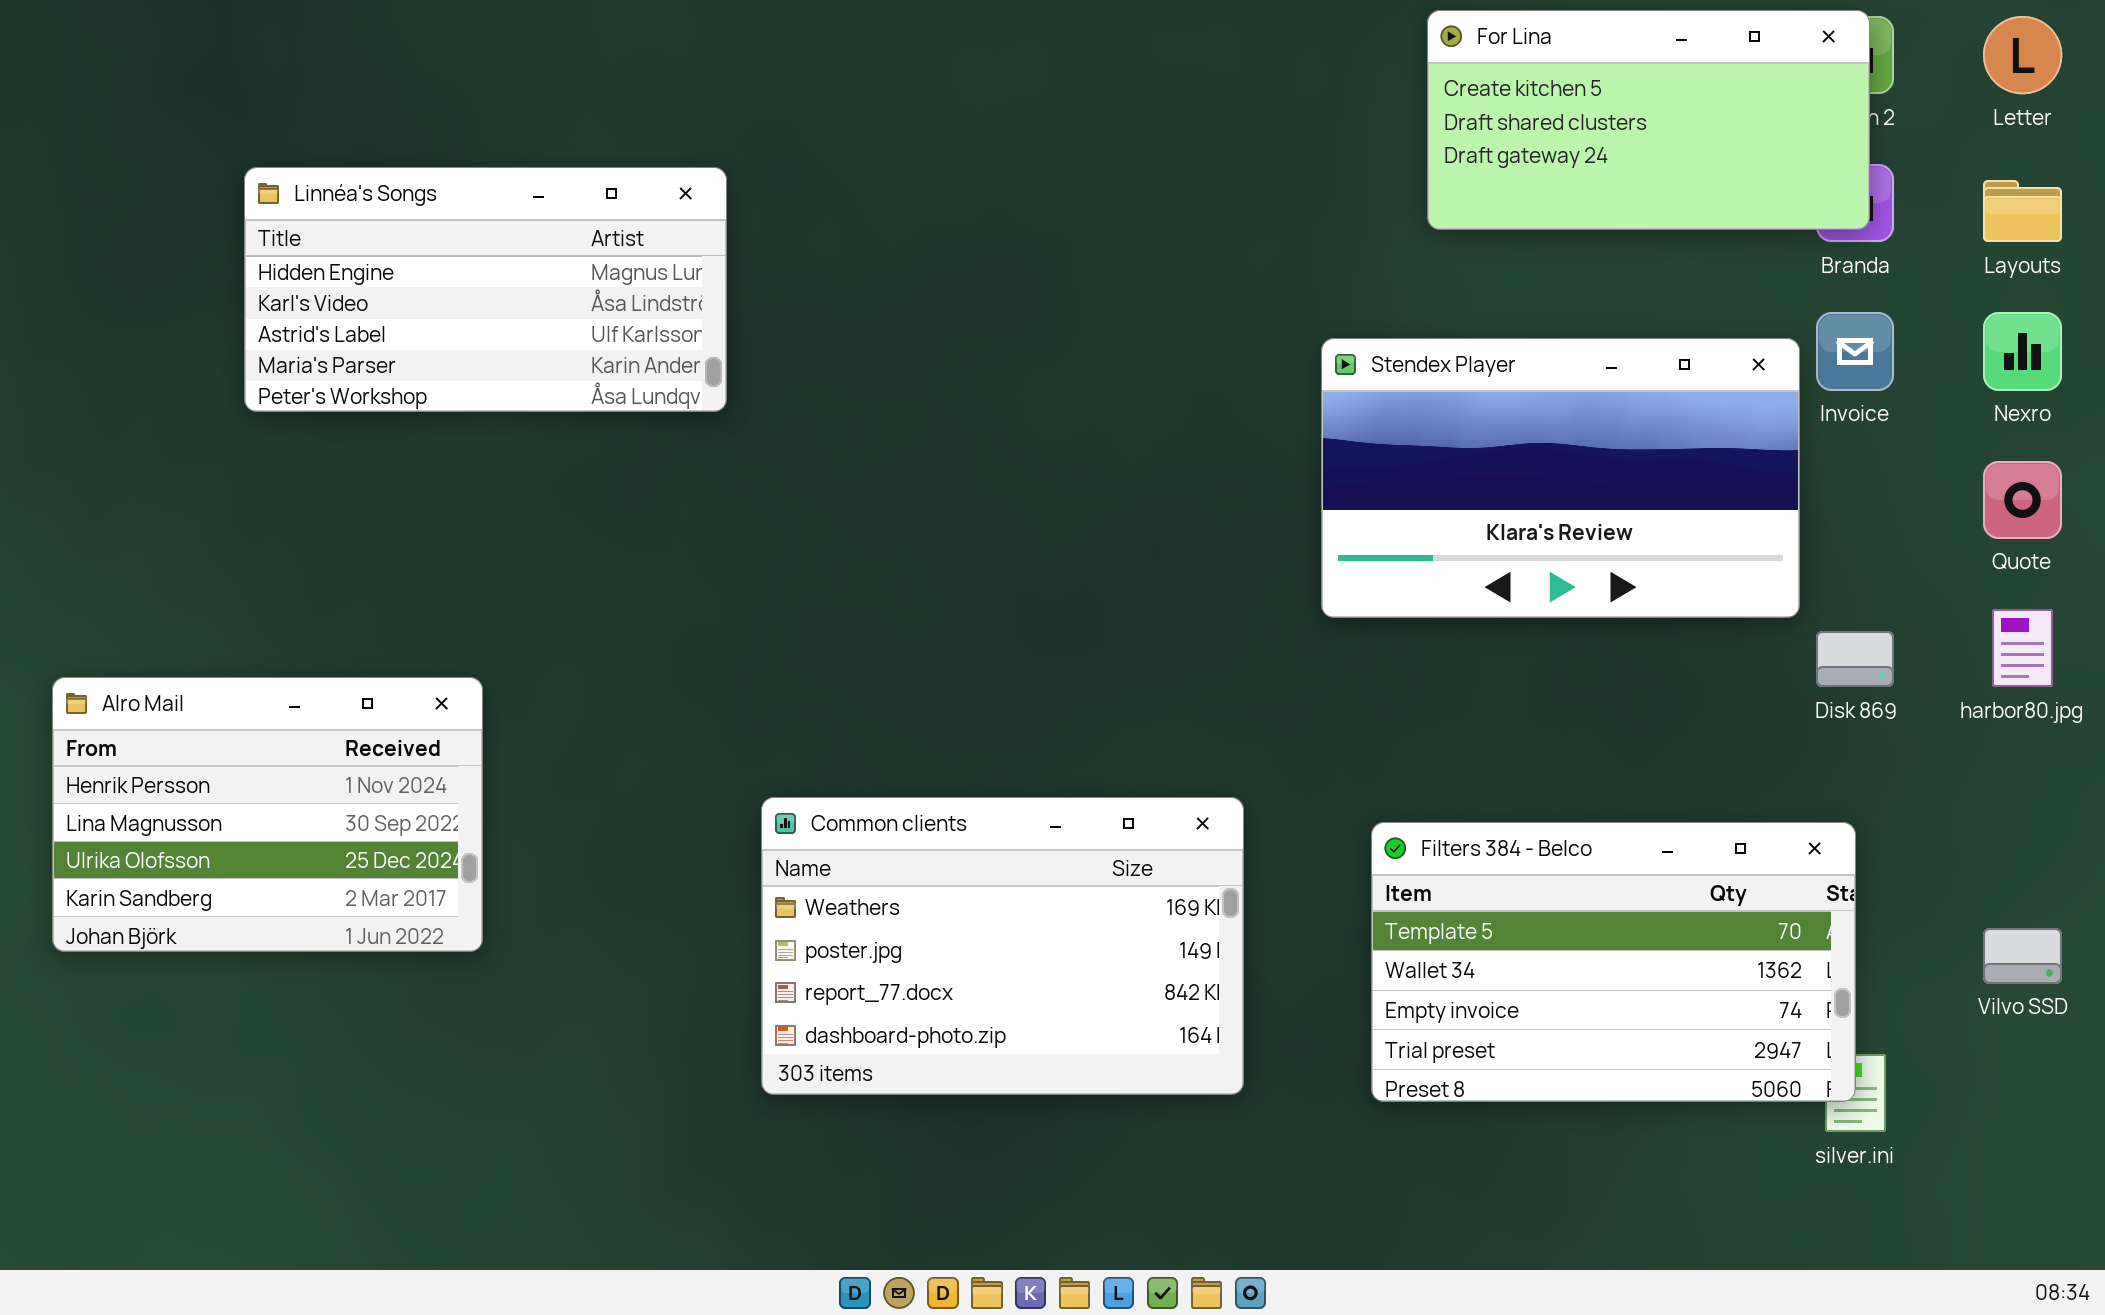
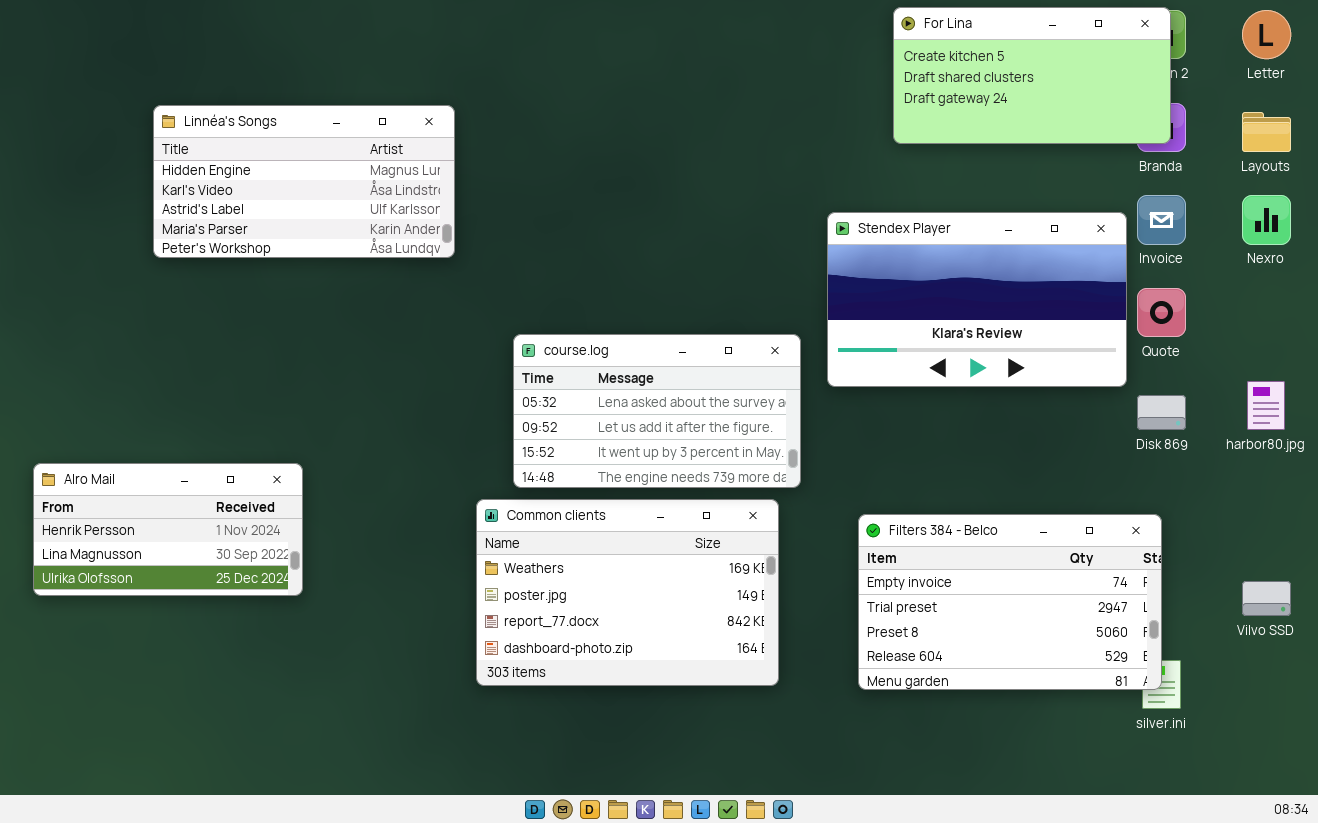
Quote: [1983,461,2062,539] -> [1137,288,1186,337], moved
course.log: none -> [513,334,801,488], opened
Alro Mail: [52,677,483,952] -> [33,463,303,596], resized
Filters 384 - Belco: [1371,822,1856,1102] -> [858,514,1162,690], scrolled down 2 rows

